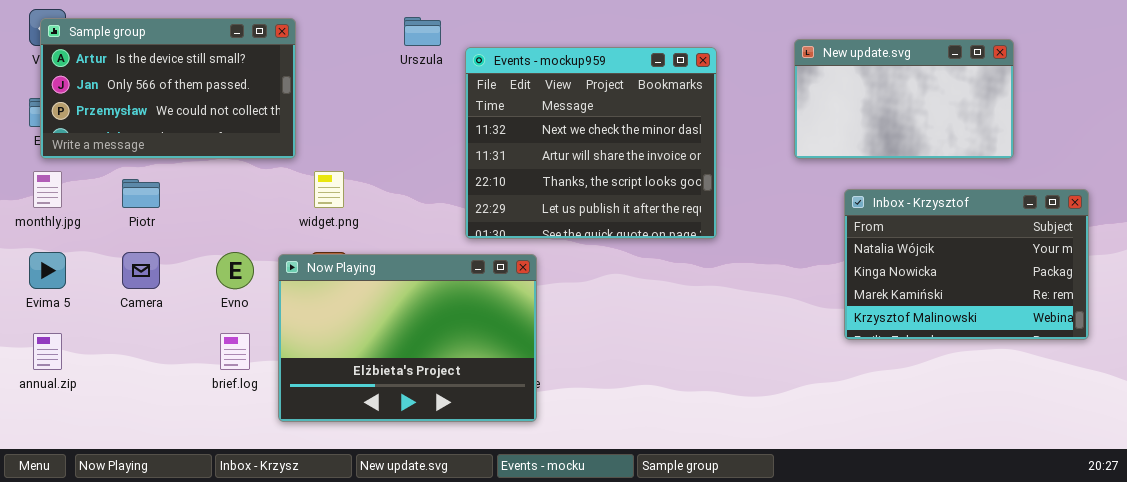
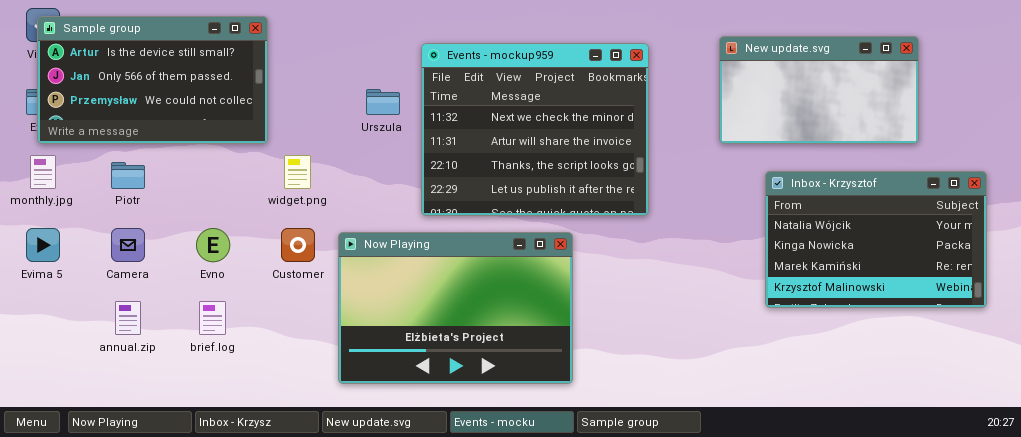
Urszula: [404,17,441,46] -> [366,89,400,115], moved
Now Playing: [278,254,537,422] -> [338,232,573,384], moved
annual.zip: [33,333,62,370] -> [115,301,141,335], moved

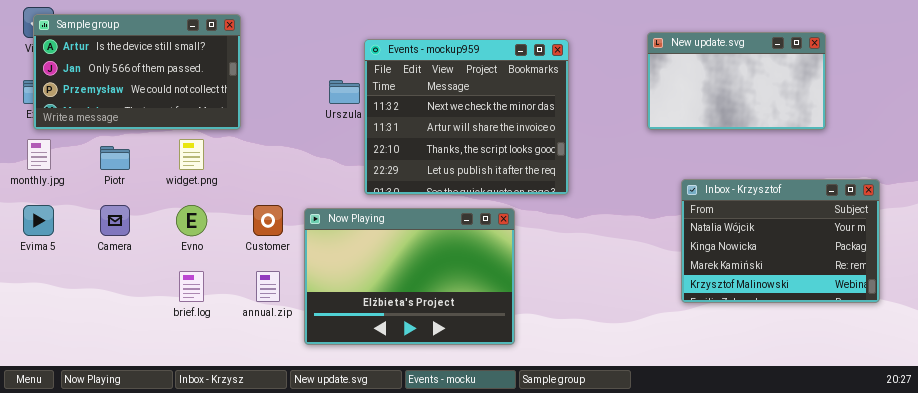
Events - mockup959: [421,43,649,216] -> [364,39,569,195], moved
widget.png: [284,155,311,189] -> [179,139,204,170], moved
Inbox - Krzysztof: [765,171,987,308] -> [681,179,880,303], moved
annual.zip: [115,301,141,335] -> [256,271,280,302], moved

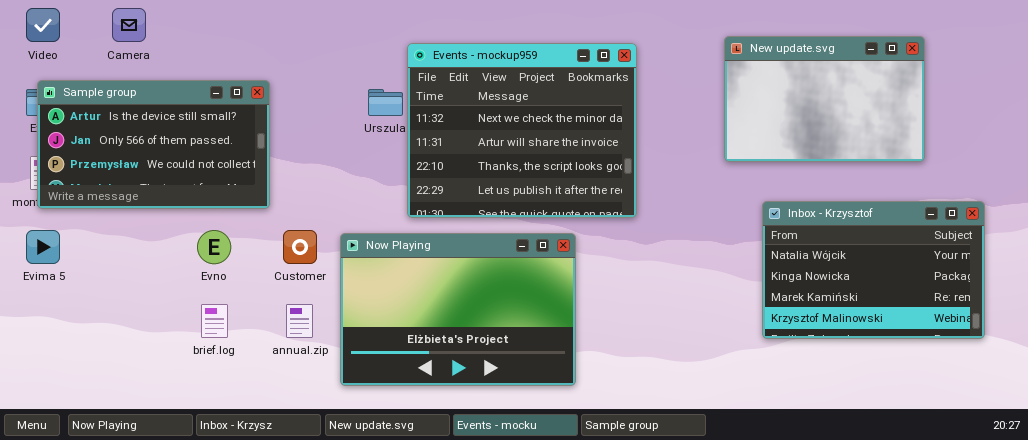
Sample group: [33,14,241,130] -> [37,80,270,209], moved
New update.svg: [647,32,826,130] -> [724,36,925,162], resized
Camera: [100,205,130,236] -> [112,8,146,42], moved

